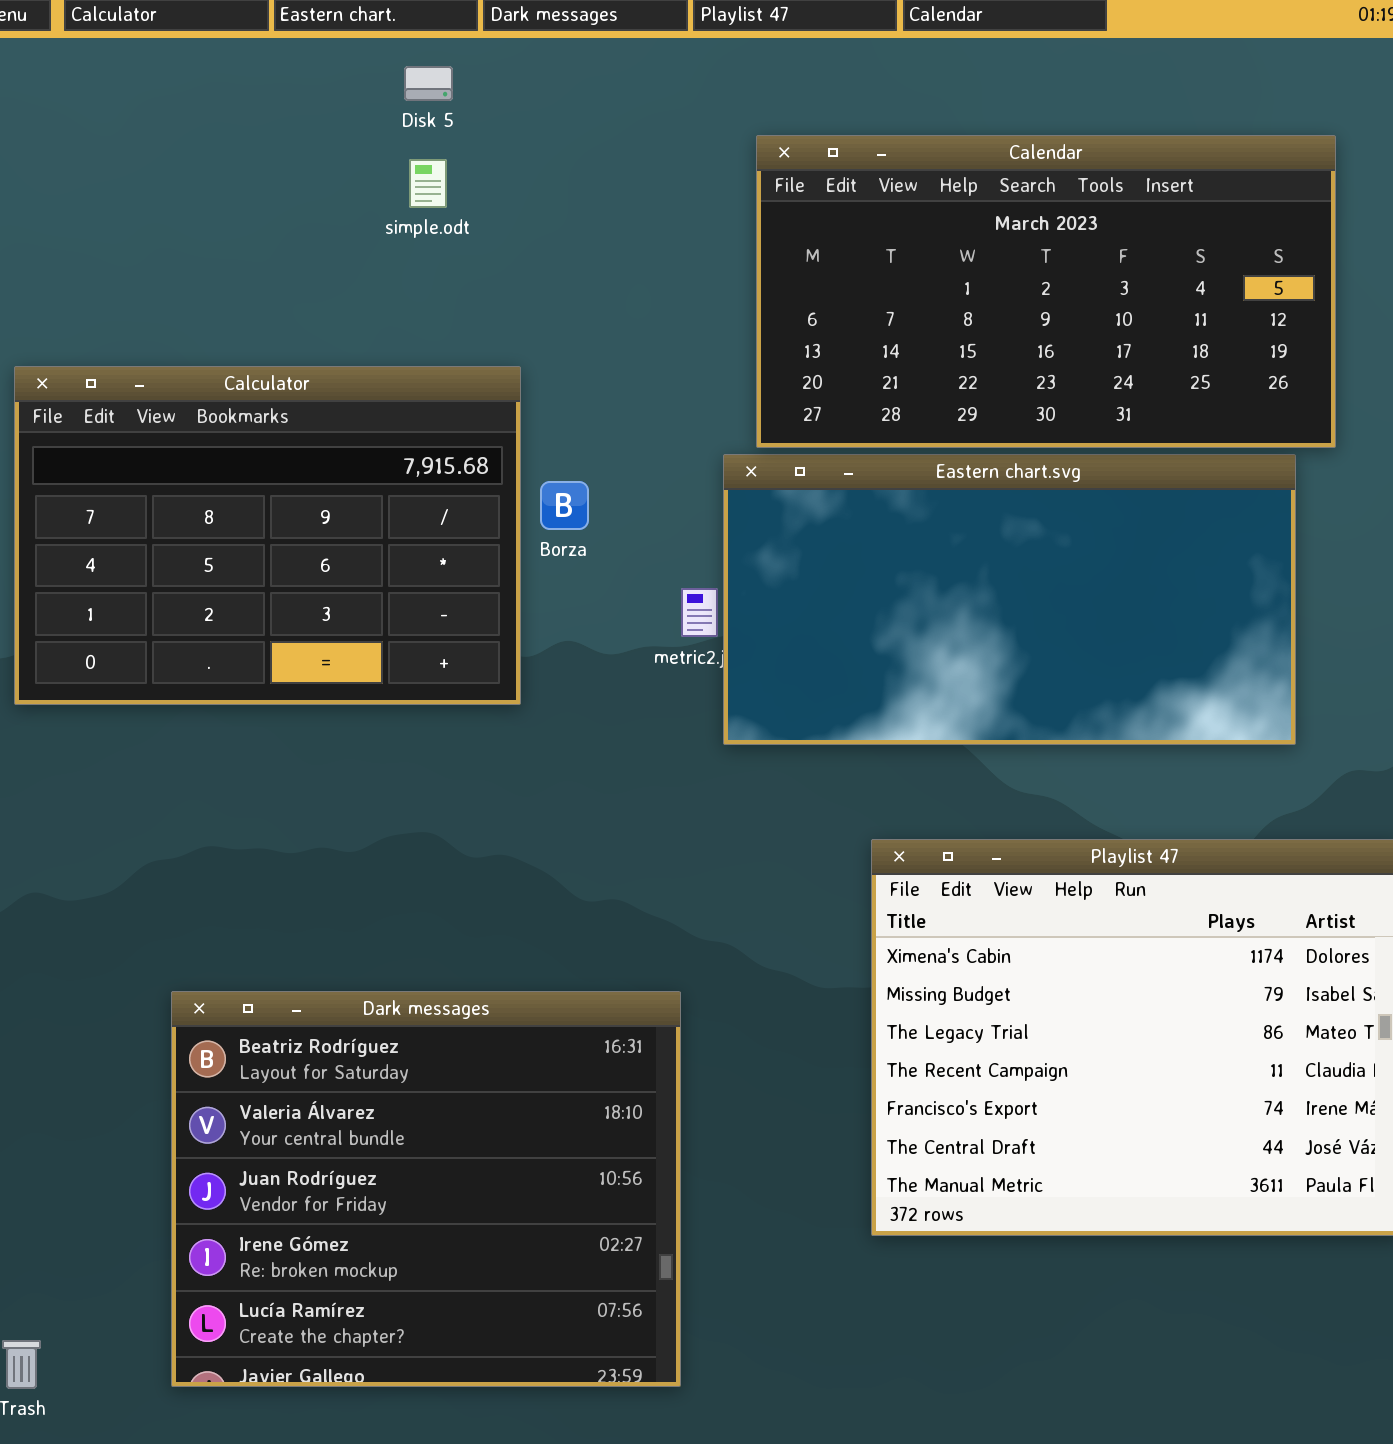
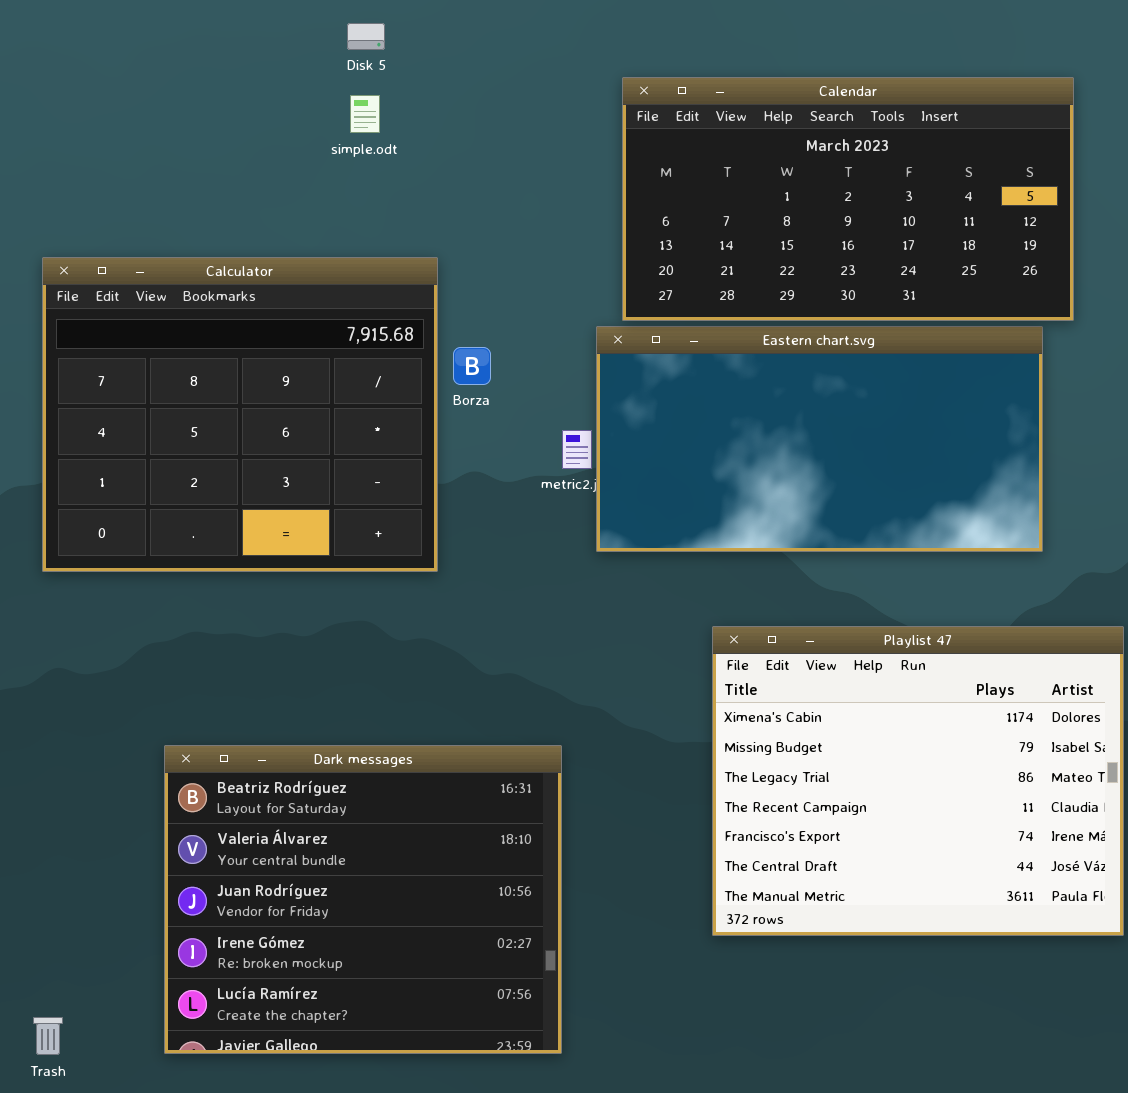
Calculator: [14,366,521,705] -> [42,257,438,572], resized

